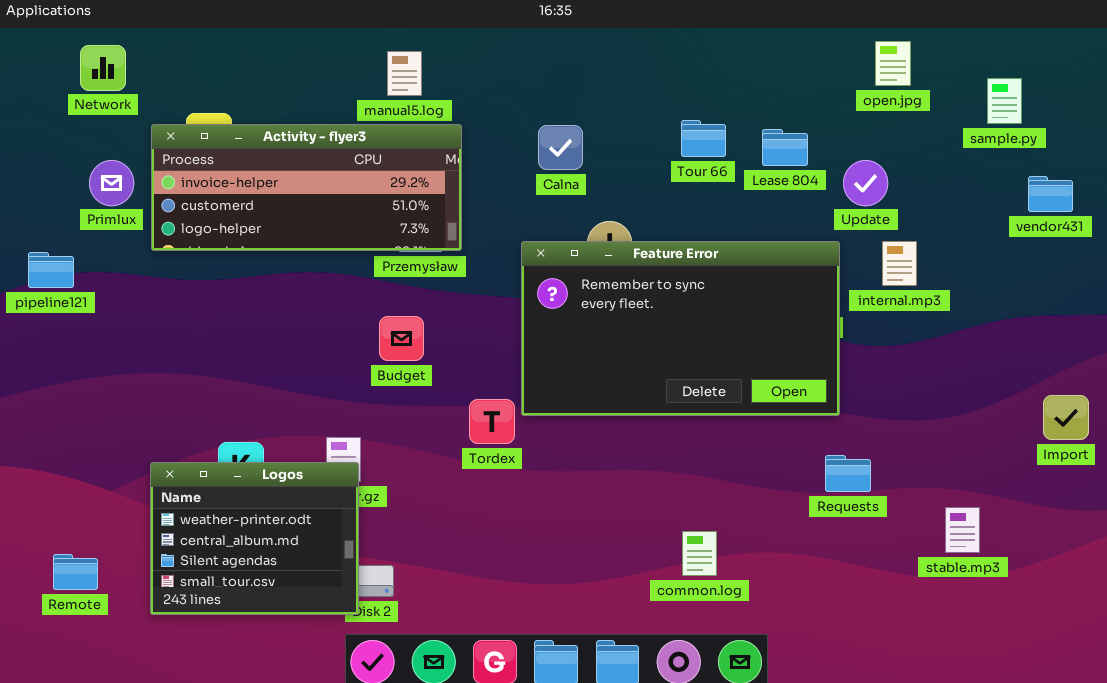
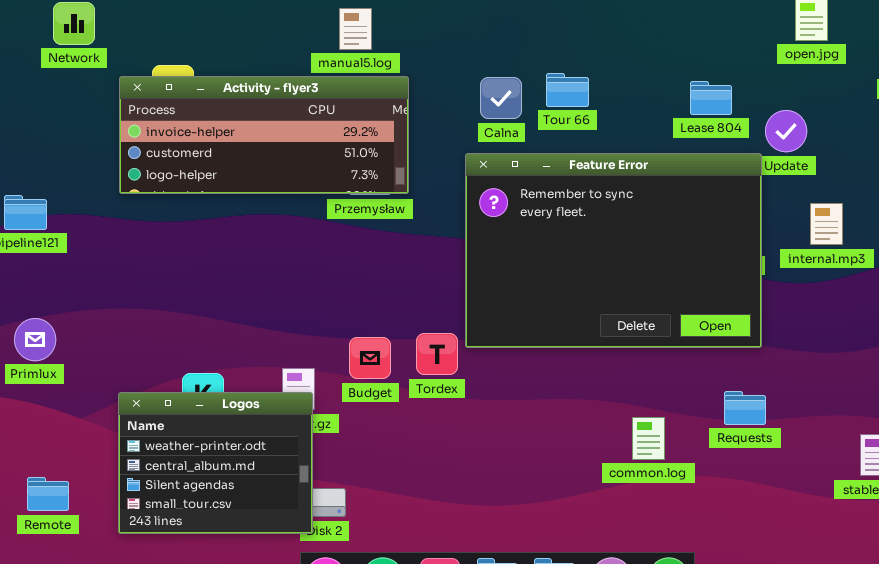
Tour 66: [681,120,726,157] -> [546,73,589,107], moved
Primlux: [89,160,134,206] -> [14,318,56,361], moved
Feature Error: [521,241,840,416] -> [465,153,762,348], resized
internal.mp3: [882,241,917,286] -> [810,203,843,245], moved
Budget: [379,316,424,361] -> [349,337,391,379], moved
Requests: [825,455,871,492] -> [724,391,766,425], moved
common.log: [682,531,717,576] -> [632,417,665,460], moved

